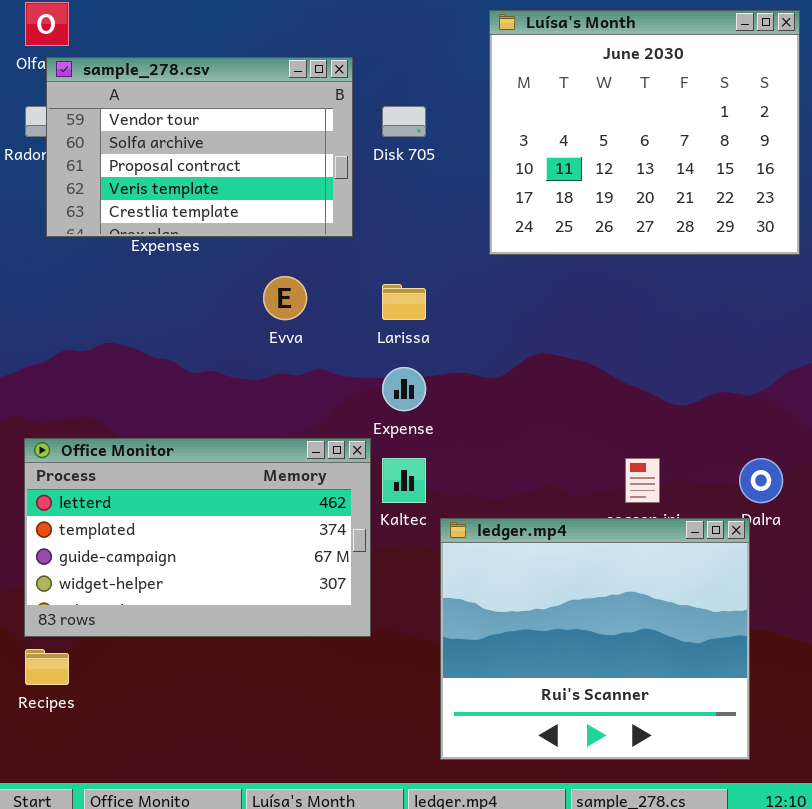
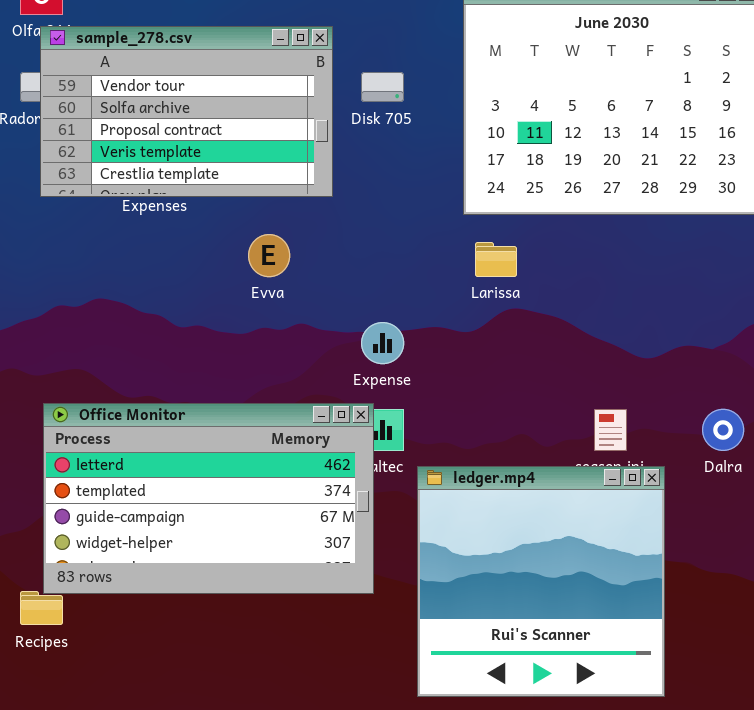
Larissa: [382,284,426,320] -> [475,242,517,277], moved
Office Monitor: [24,438,371,637] -> [43,403,374,594], moved
ledger.mp4: [440,518,750,760] -> [417,466,665,697], resized

